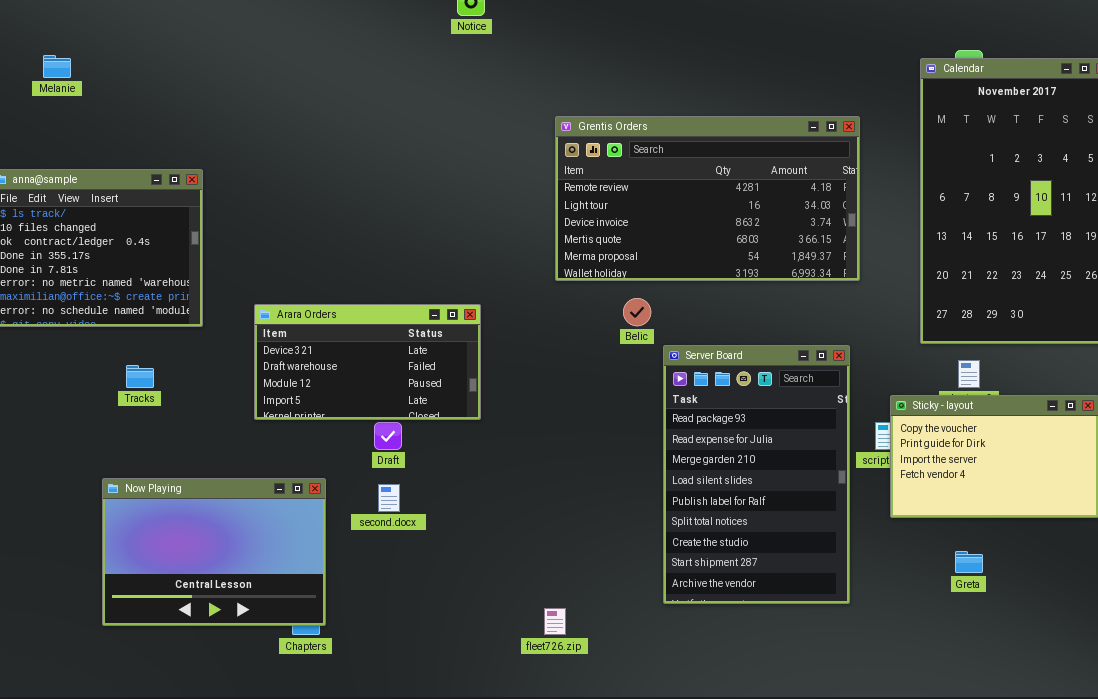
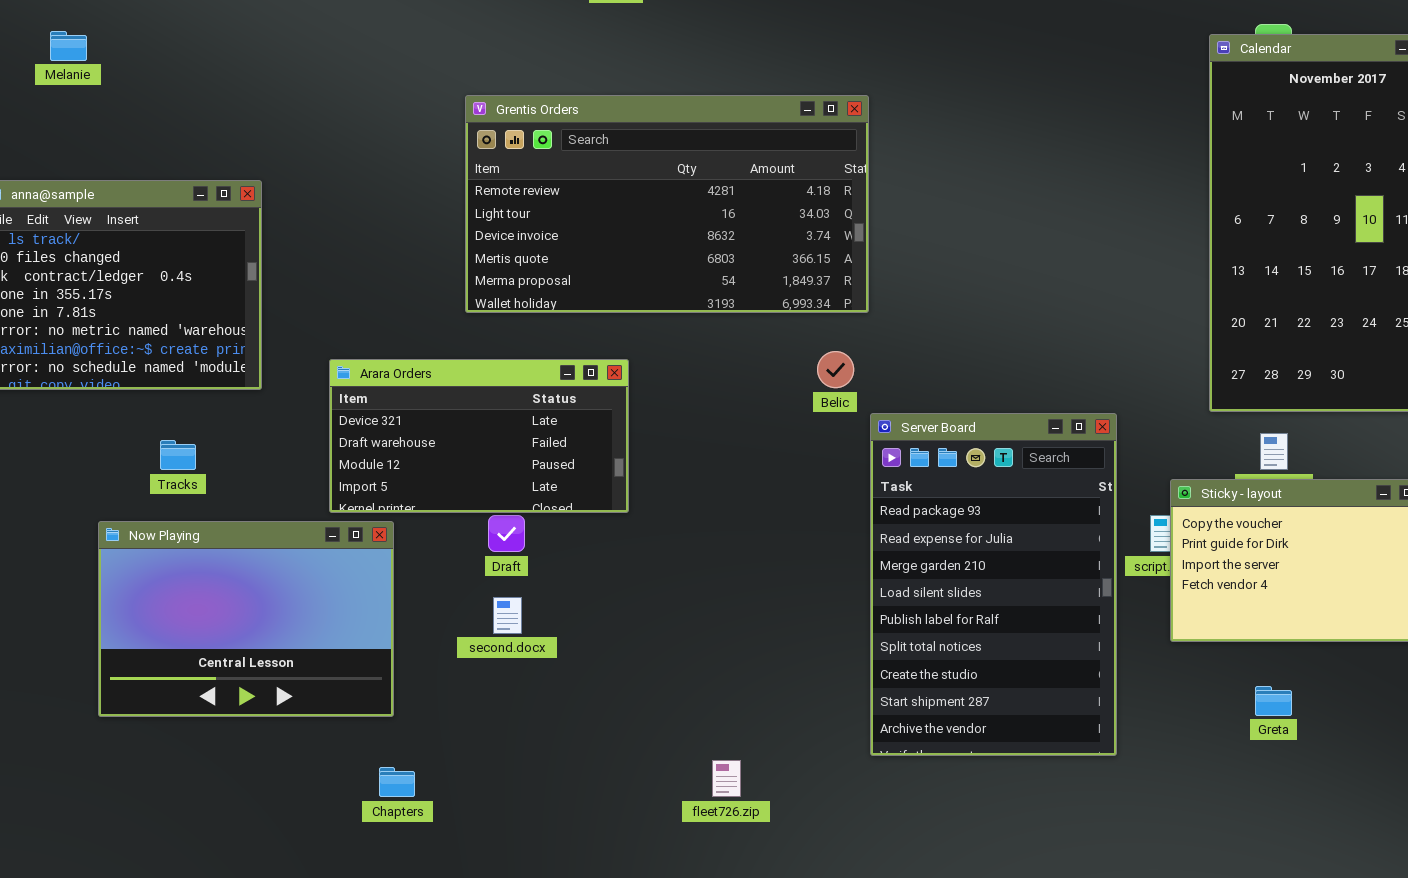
Grentis Orders: [555,116,860,281] -> [465,95,869,313], moved
Now Playing: [102,478,326,626] -> [98,521,394,717], moved

